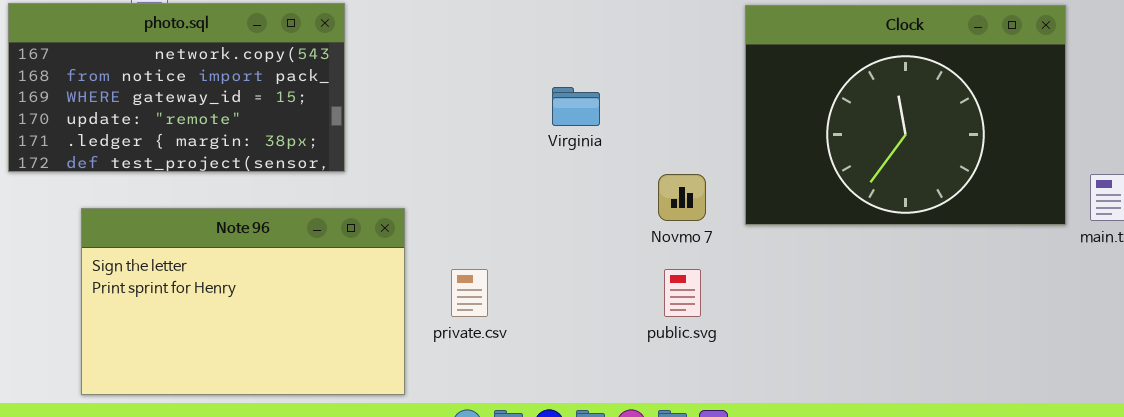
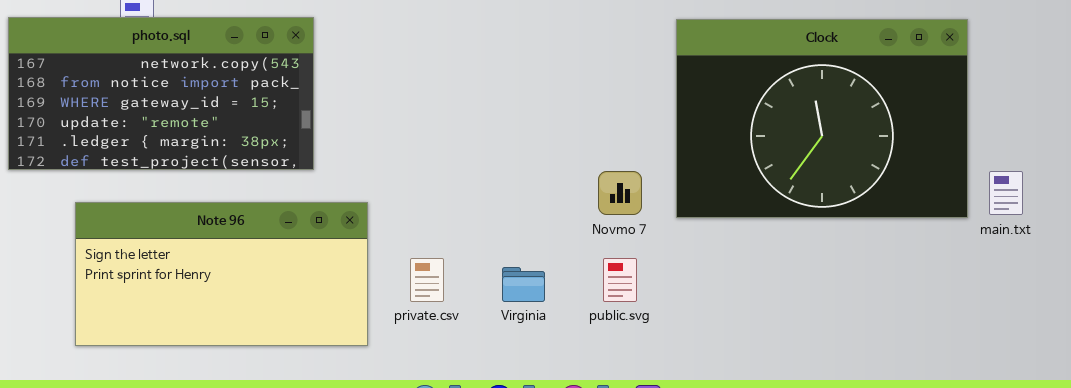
Virginia: [552,87,600,126] -> [502,267,545,302], moved
Note 96: [81,208,405,395] -> [75,202,368,346], resized

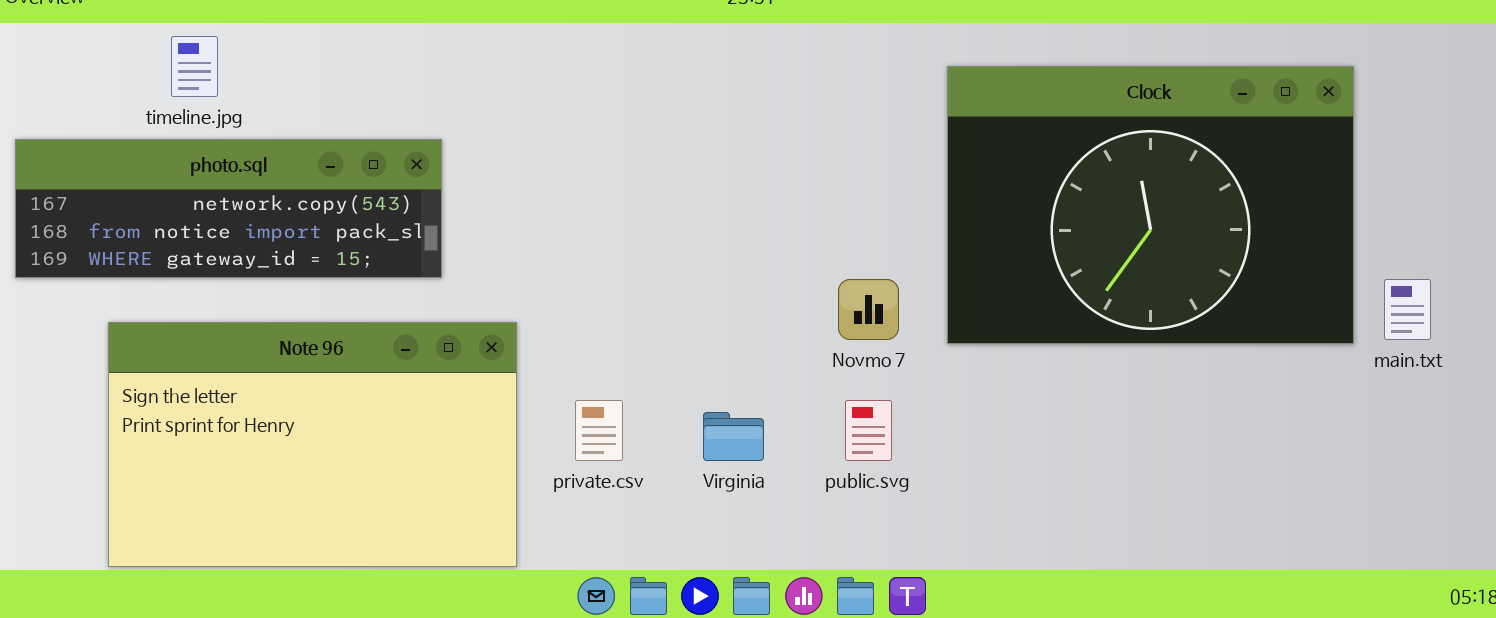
photo.sql: [8,17,314,170] -> [15,139,442,278], resized
Note 96: [75,202,368,346] -> [108,322,517,567], resized

